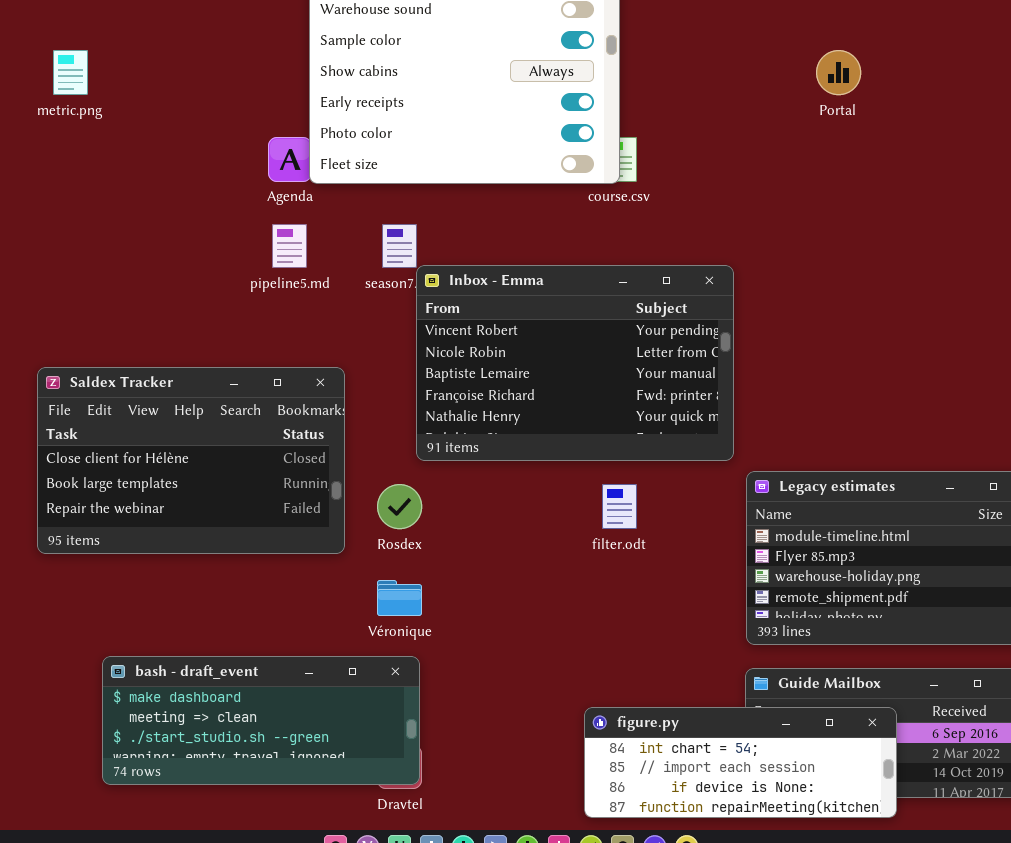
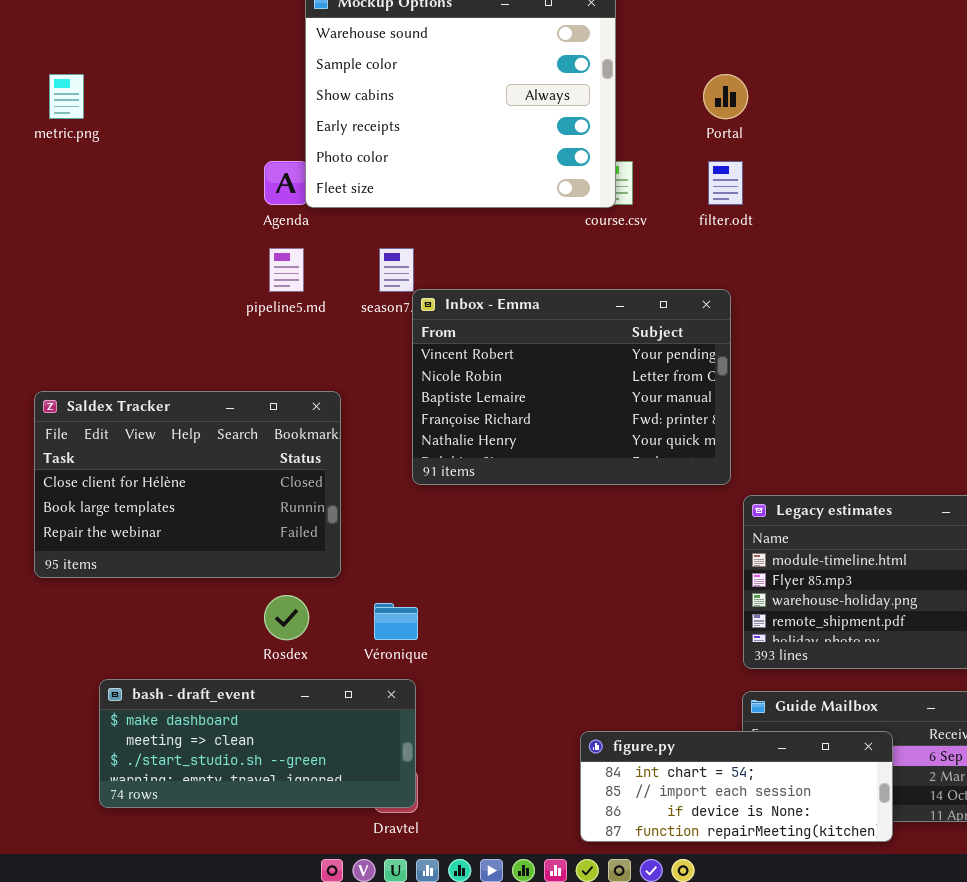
Portal: [816,50,861,95] -> [703,74,748,119], moved
Rosdex: [377,484,422,529] -> [264,595,309,640], moved
filter.odt: [602,484,637,529] -> [708,161,743,205], moved

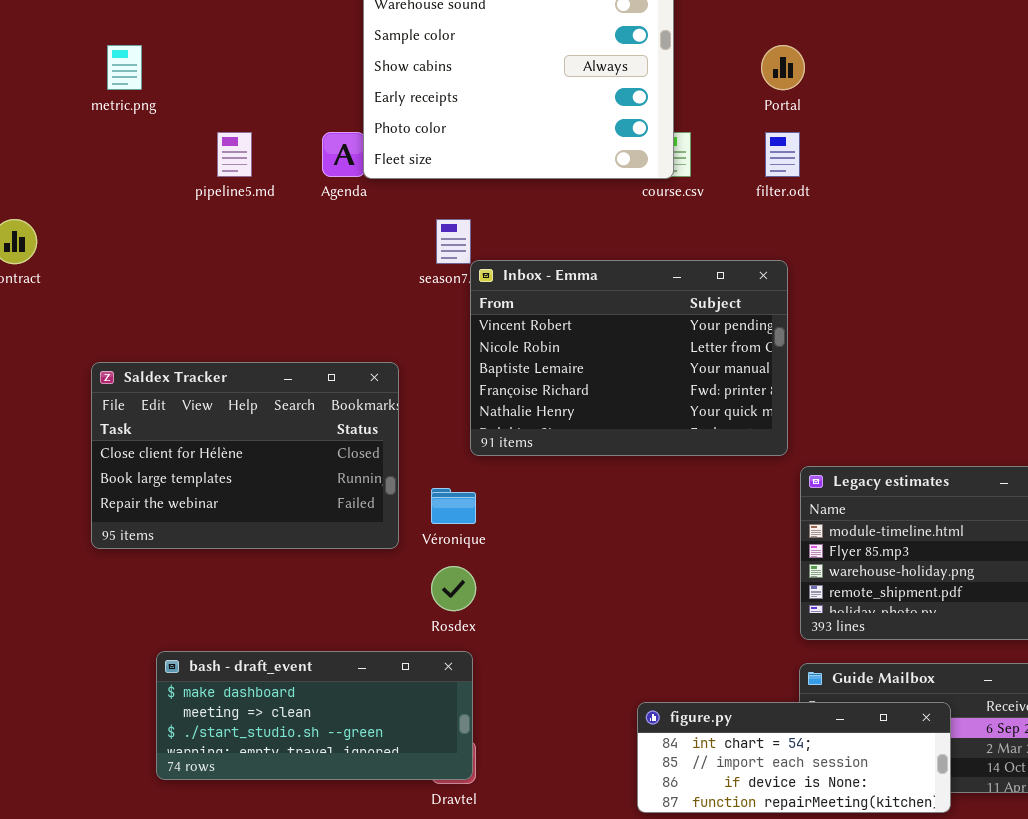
pipeline5.md: [269,248,304,292] -> [217,132,252,177], moved
Rosdex: [264,595,309,640] -> [431,566,476,611], moved
Véronique: [374,603,418,640] -> [431,488,476,524], moved

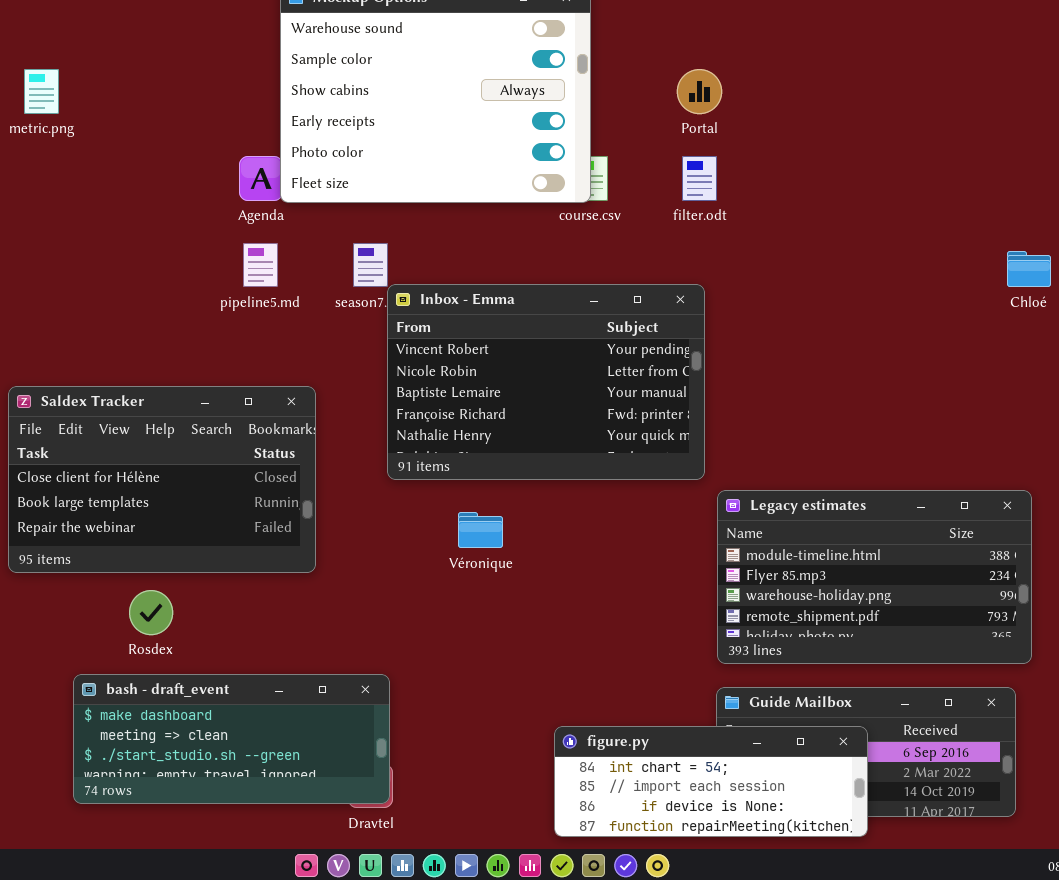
pipeline5.md: [217,132,252,177] -> [243,243,278,287], moved
Véronique: [431,488,476,524] -> [458,512,503,548], moved
Rosdex: [431,566,476,611] -> [129,590,173,635], moved

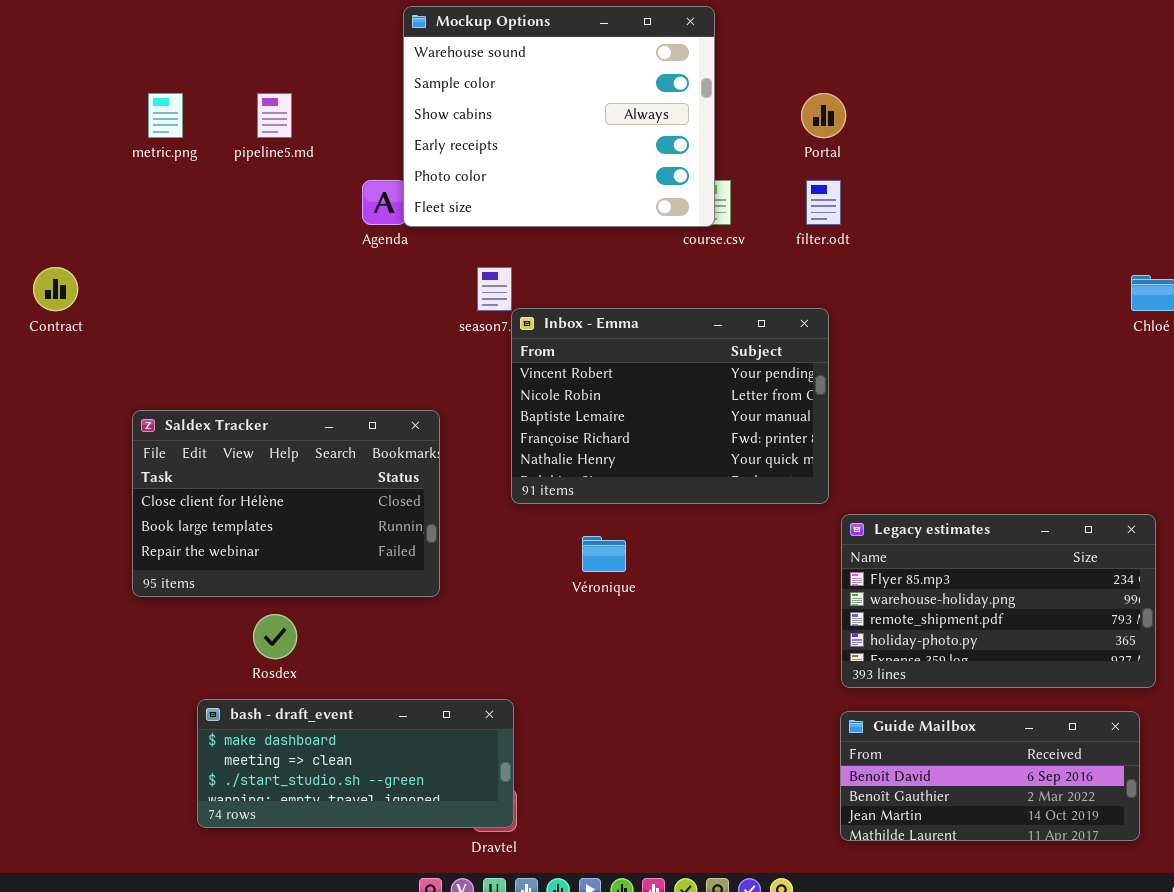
pipeline5.md: [243,243,278,287] -> [257,93,292,138], moved
Legacy estimates: [717,490,1032,664] -> [841,514,1156,688], scrolled down 1 row
figure.py: [554,726,868,837] -> none, closed

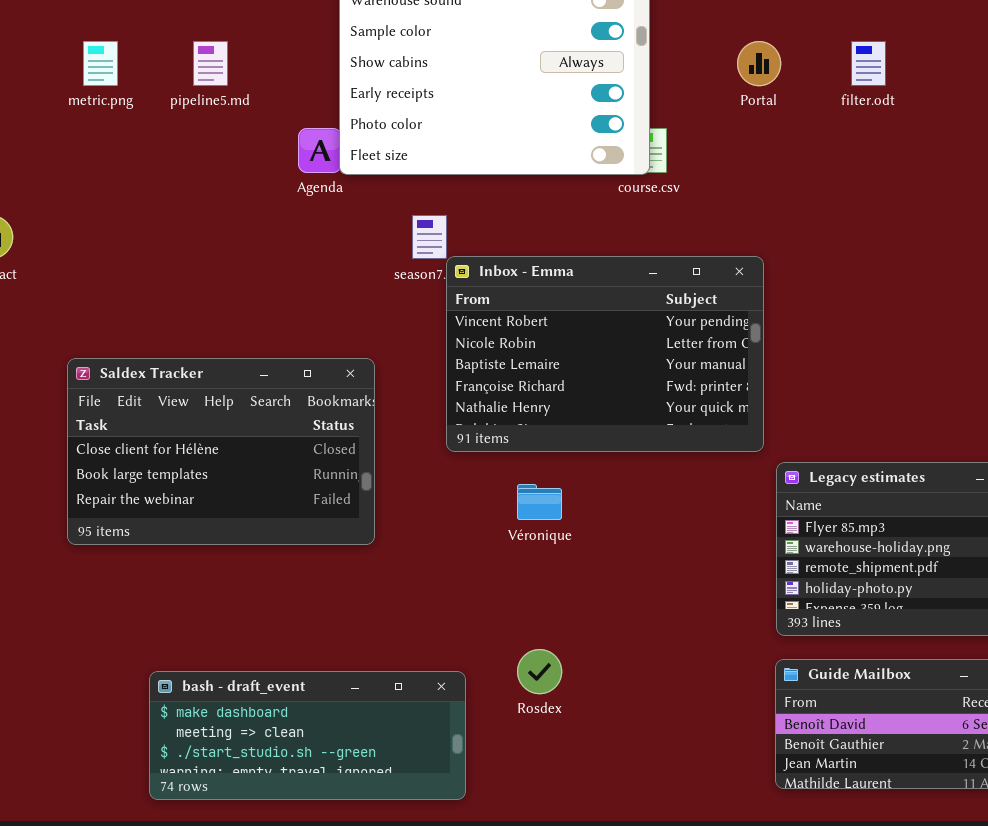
filter.odt: [806,180,841,225] -> [851,41,886,86], moved
Rosdex: [253,614,297,659] -> [517,649,562,694], moved
bash - draft_event: [197,699,514,828] -> [149,671,466,800], moved

